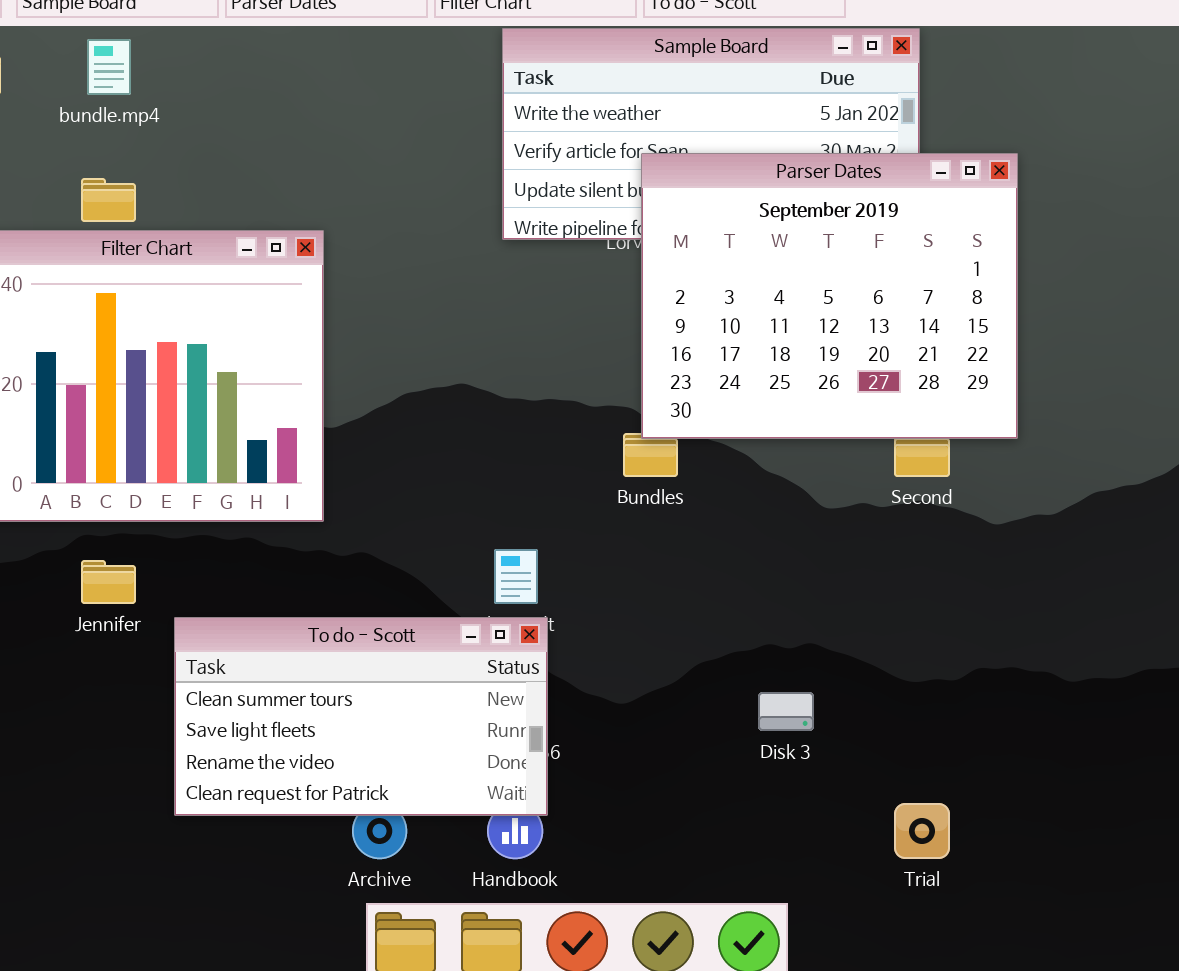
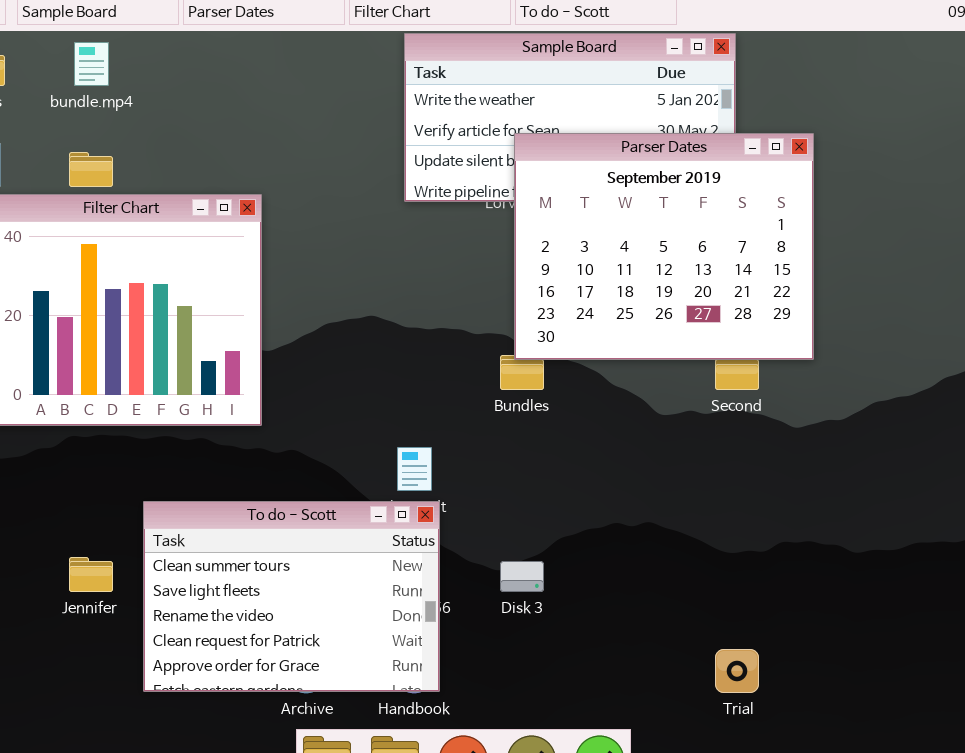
Jennifer: [81,560,136,604] -> [69,557,113,592], moved
To do - Scott: [174,617,548,816] -> [143,501,440,692], resized
Disk 3: [758,692,814,731] -> [500,561,544,592], moved

